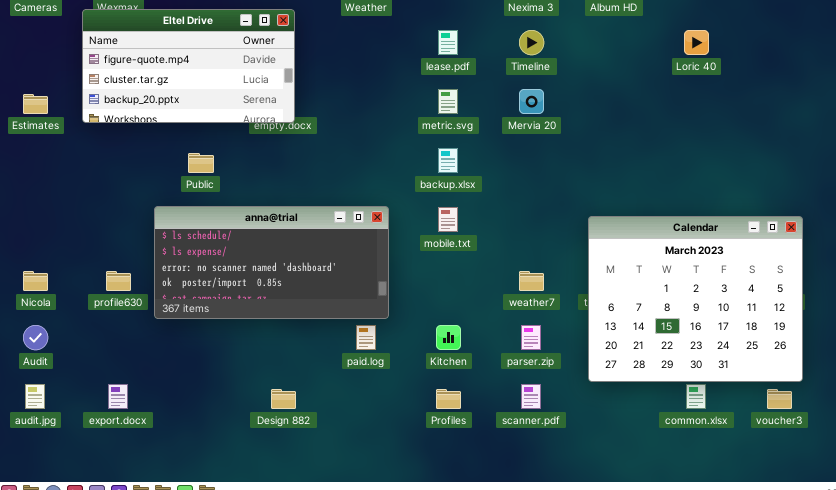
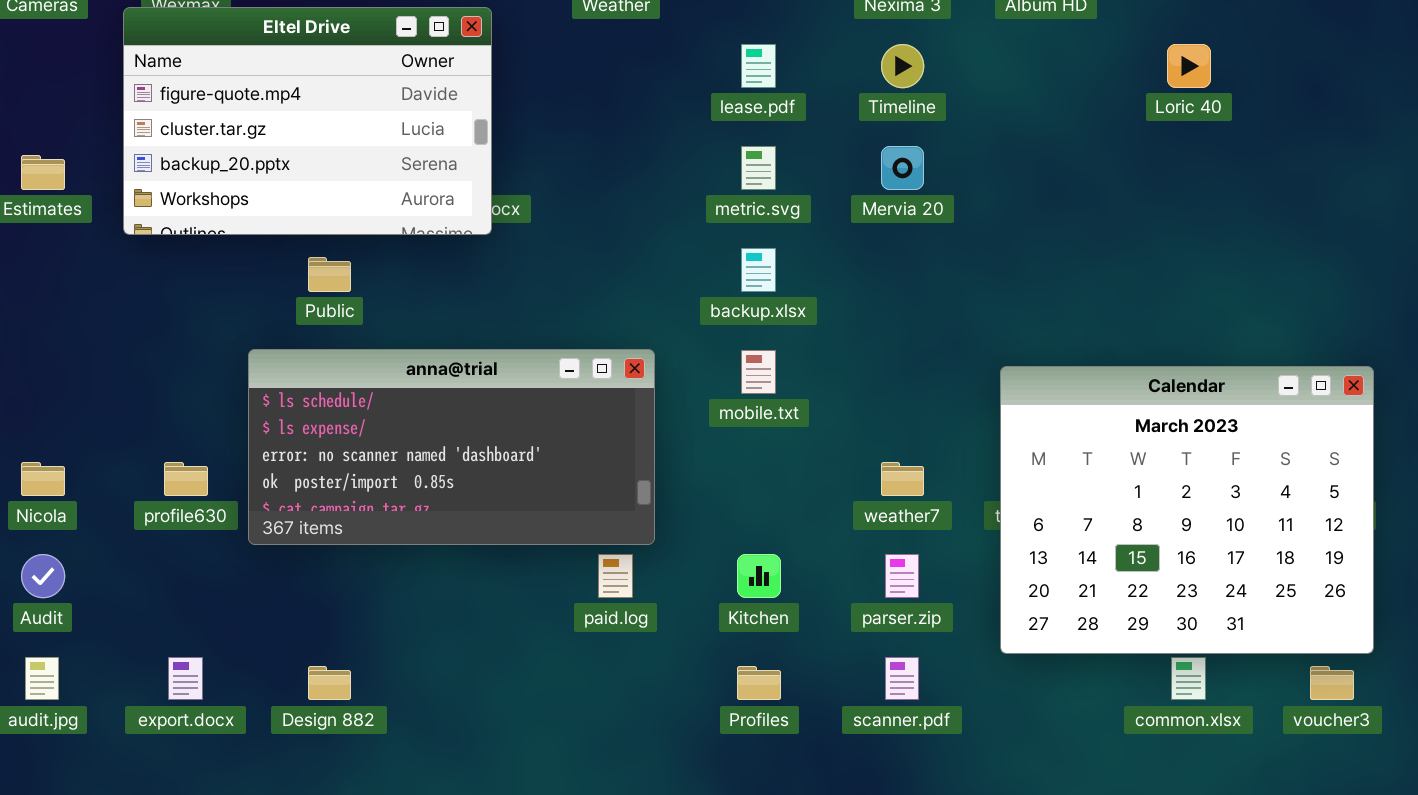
Eltel Drive: [82,9,295,123] -> [123,7,492,235], resized
Design 882: [271,389,296,409] -> [308,666,351,700], moved

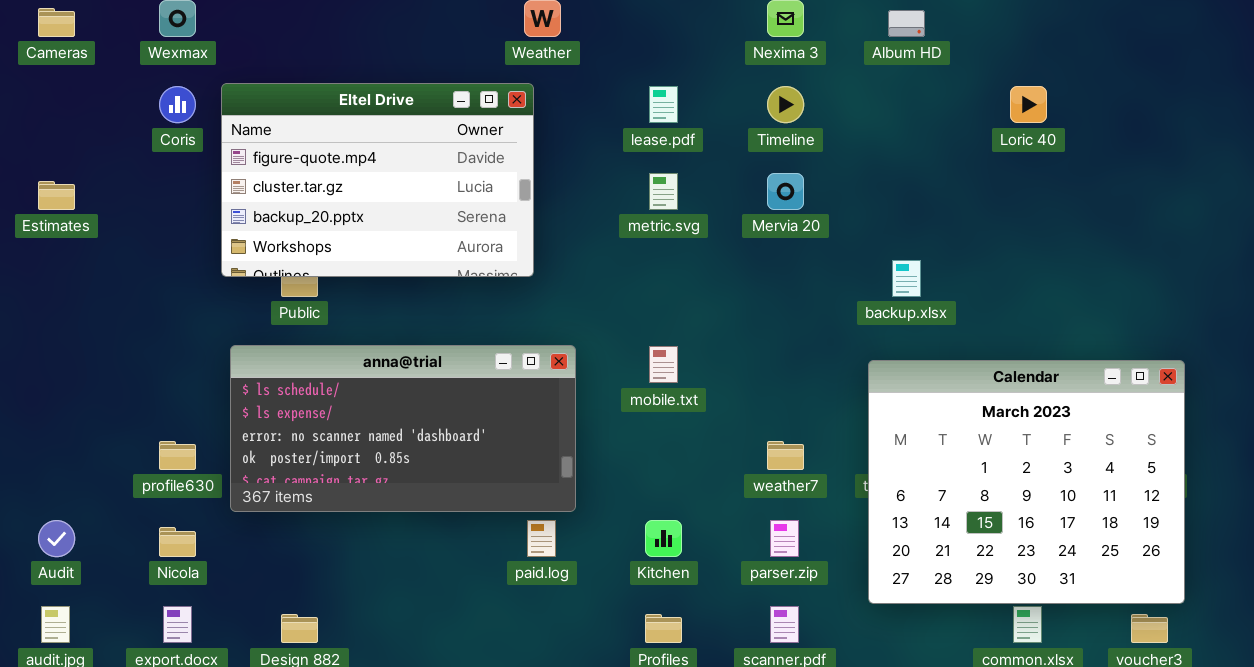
Eltel Drive: [123,7,492,235] -> [221,83,534,277], moved
backup.xlsx: [741,248,776,292] -> [892,260,921,297], moved
Nicola: [21,462,65,496] -> [159,527,196,557], moved

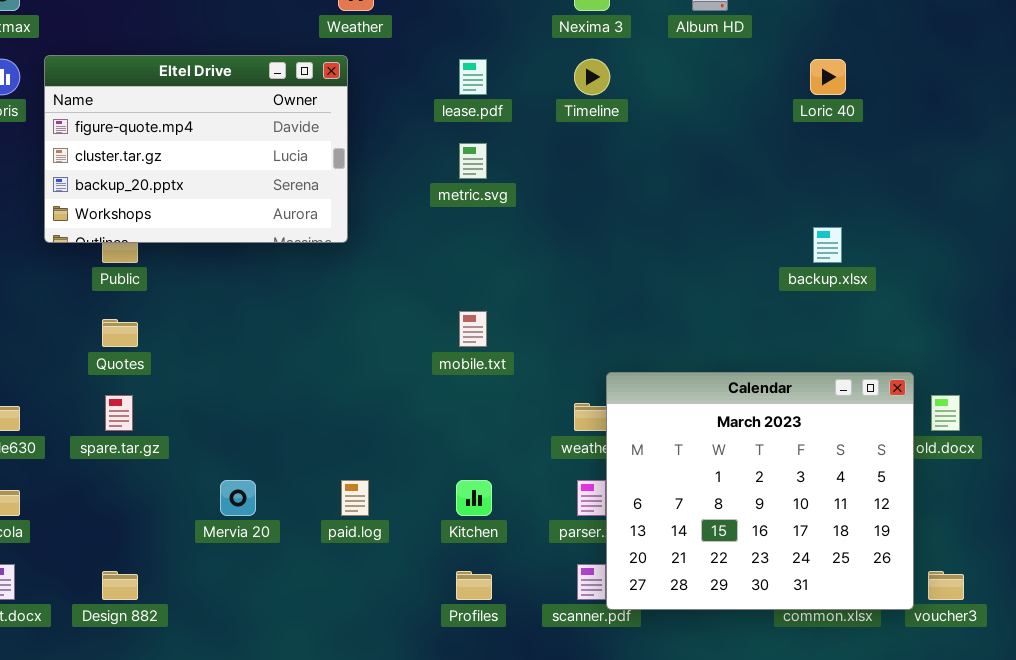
Mervia 20: [767,173,804,210] -> [220,480,256,516], moved
backup.xlsx: [892,260,921,297] -> [813,227,842,263], moved
anna@trial: [230,345,576,512] -> none, closed
Calendar: [868,360,1185,604] -> [606,372,914,610], moved

